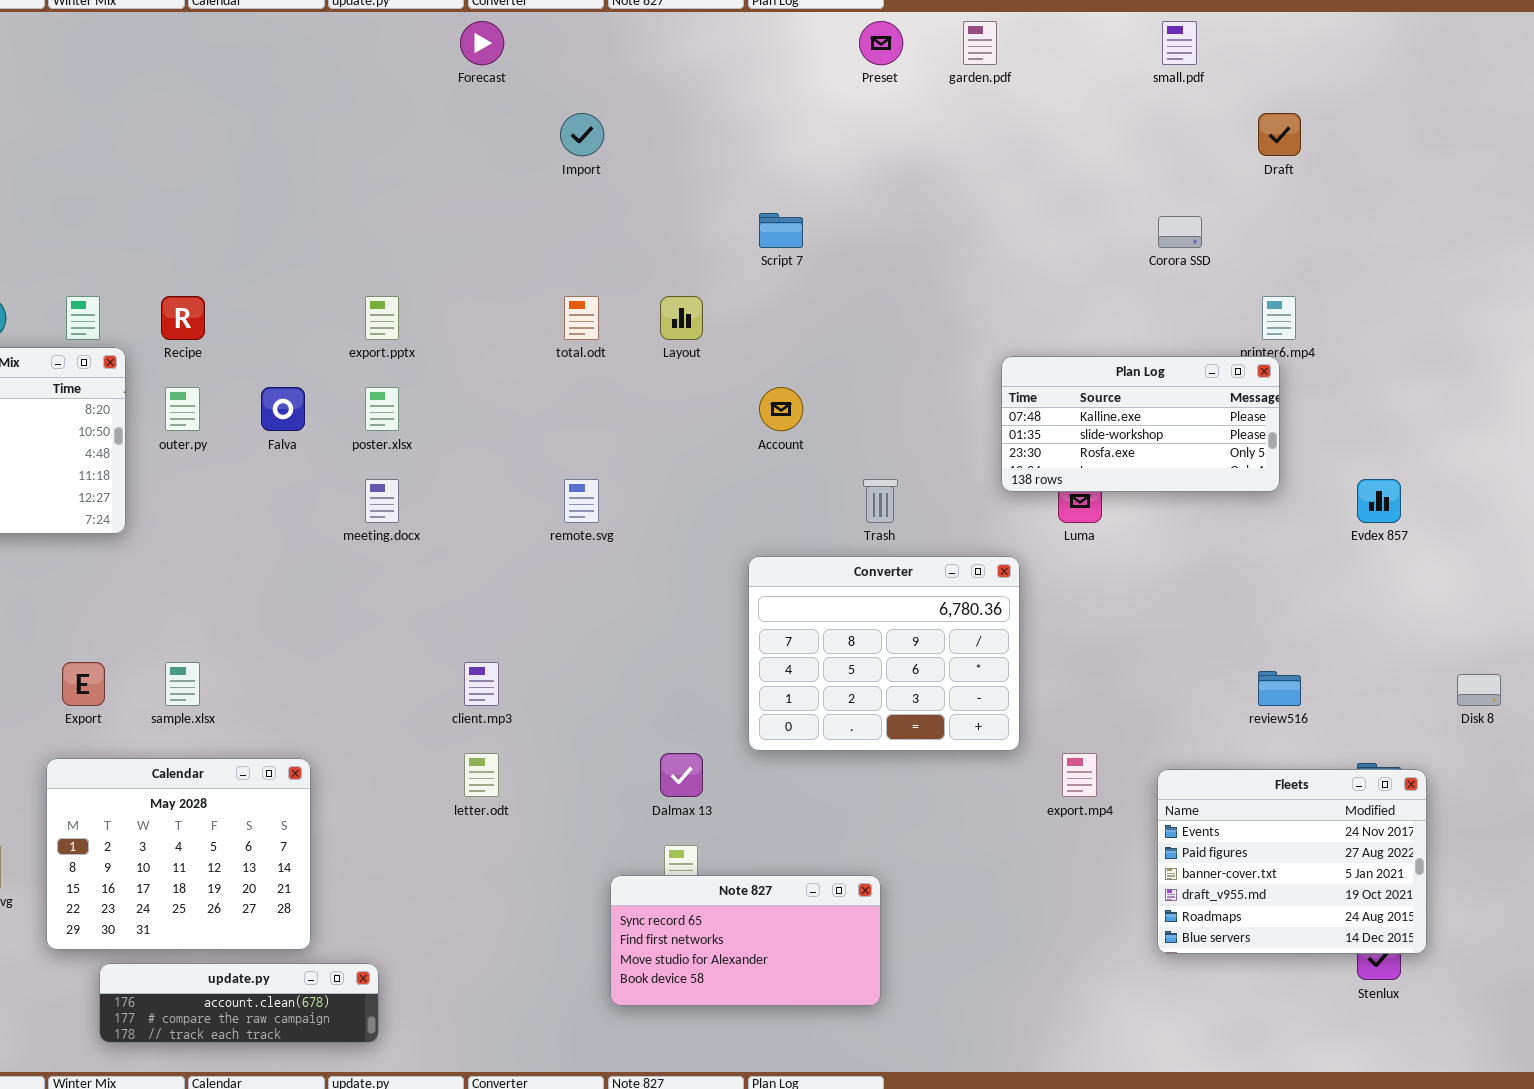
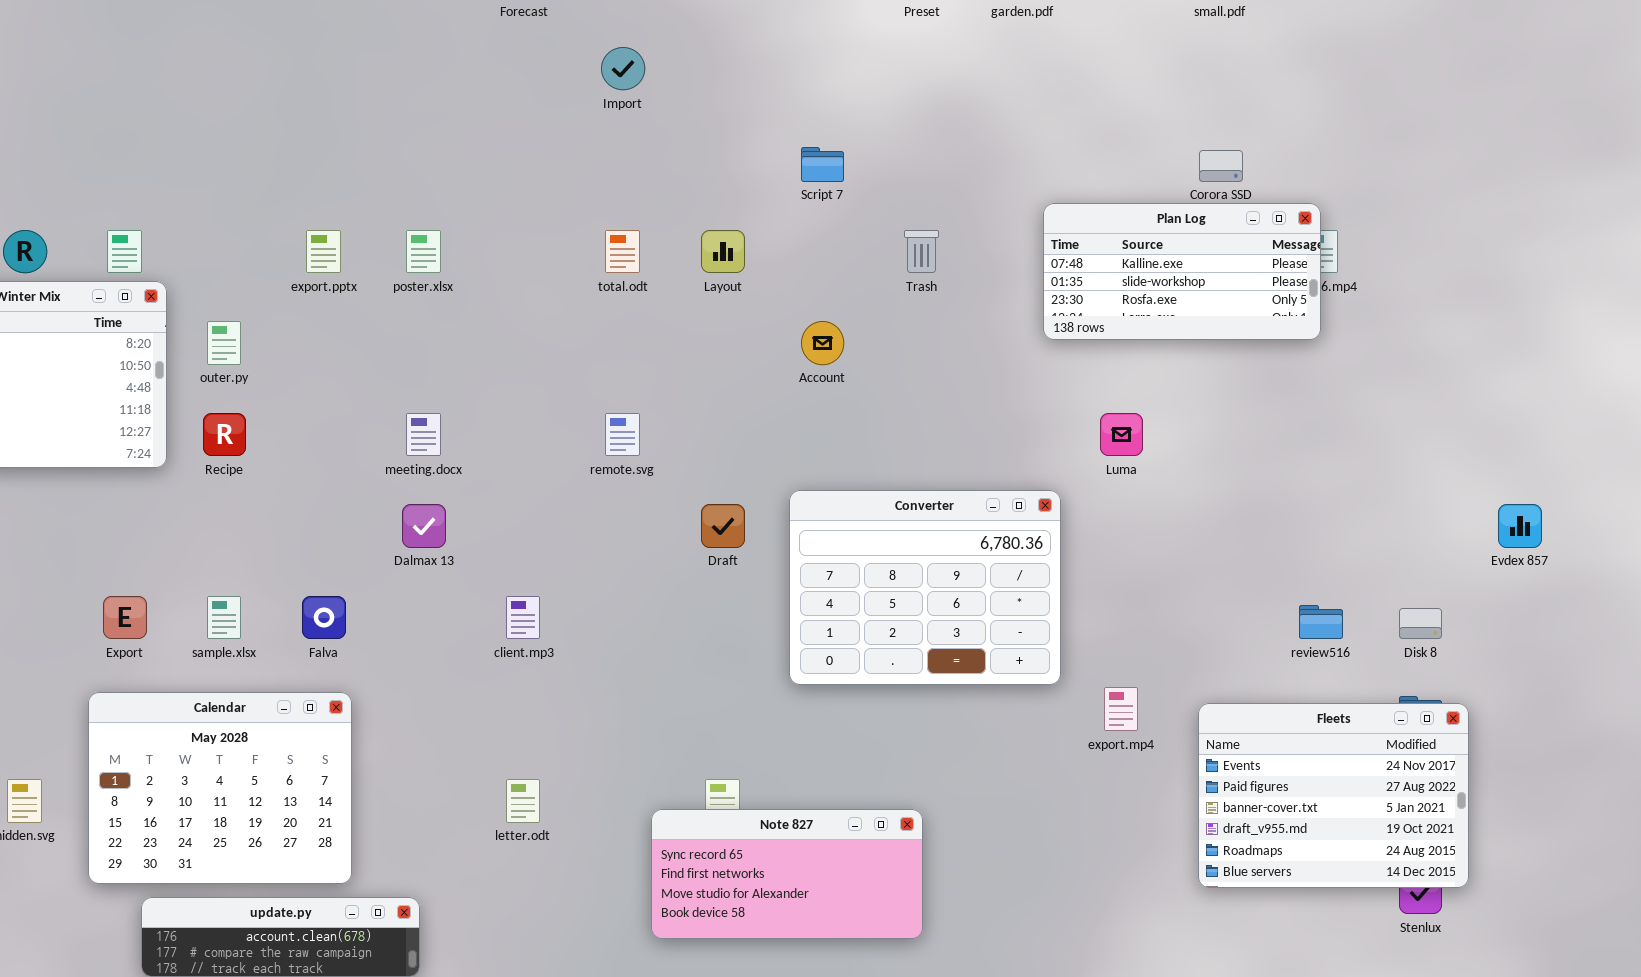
Draft: [1258,113,1301,156] -> [701,504,745,548], moved
Recipe: [161,296,205,340] -> [203,413,246,456], moved
export.pptx: [365,296,399,340] -> [306,230,341,273], moved
Plan Log: [1001,356,1280,492] -> [1043,203,1321,340], moved
Falva: [261,387,305,431] -> [302,596,346,639], moved
poster.xlsx: [365,387,399,431] -> [406,230,441,273], moved
Trash: [863,479,898,523] -> [904,230,939,273], moved
Evdex 857: [1357,479,1401,523] -> [1498,504,1542,548], moved
Disk 8: [1457,674,1501,706] -> [1399,608,1442,639], moved
letter.odt: [464,753,499,797] -> [506,779,540,823], moved
Dalmax 13: [660,753,703,797] -> [402,504,446,548], moved

